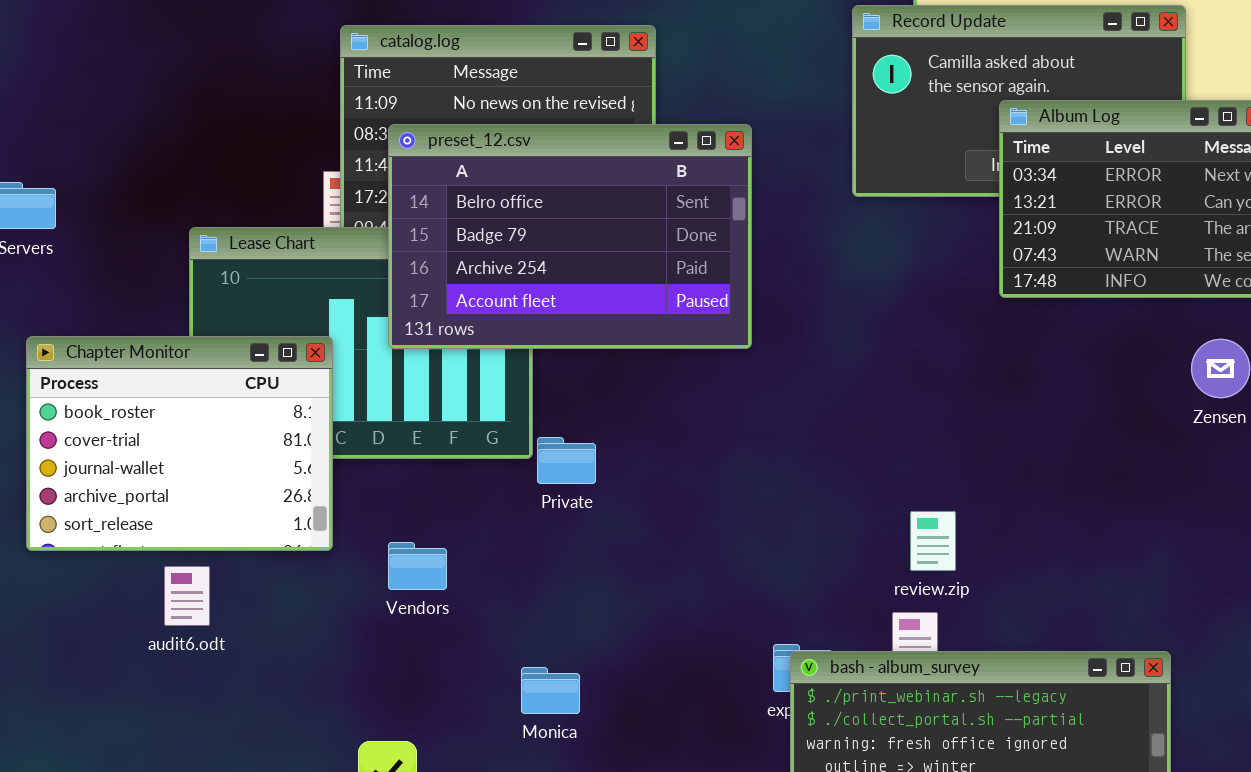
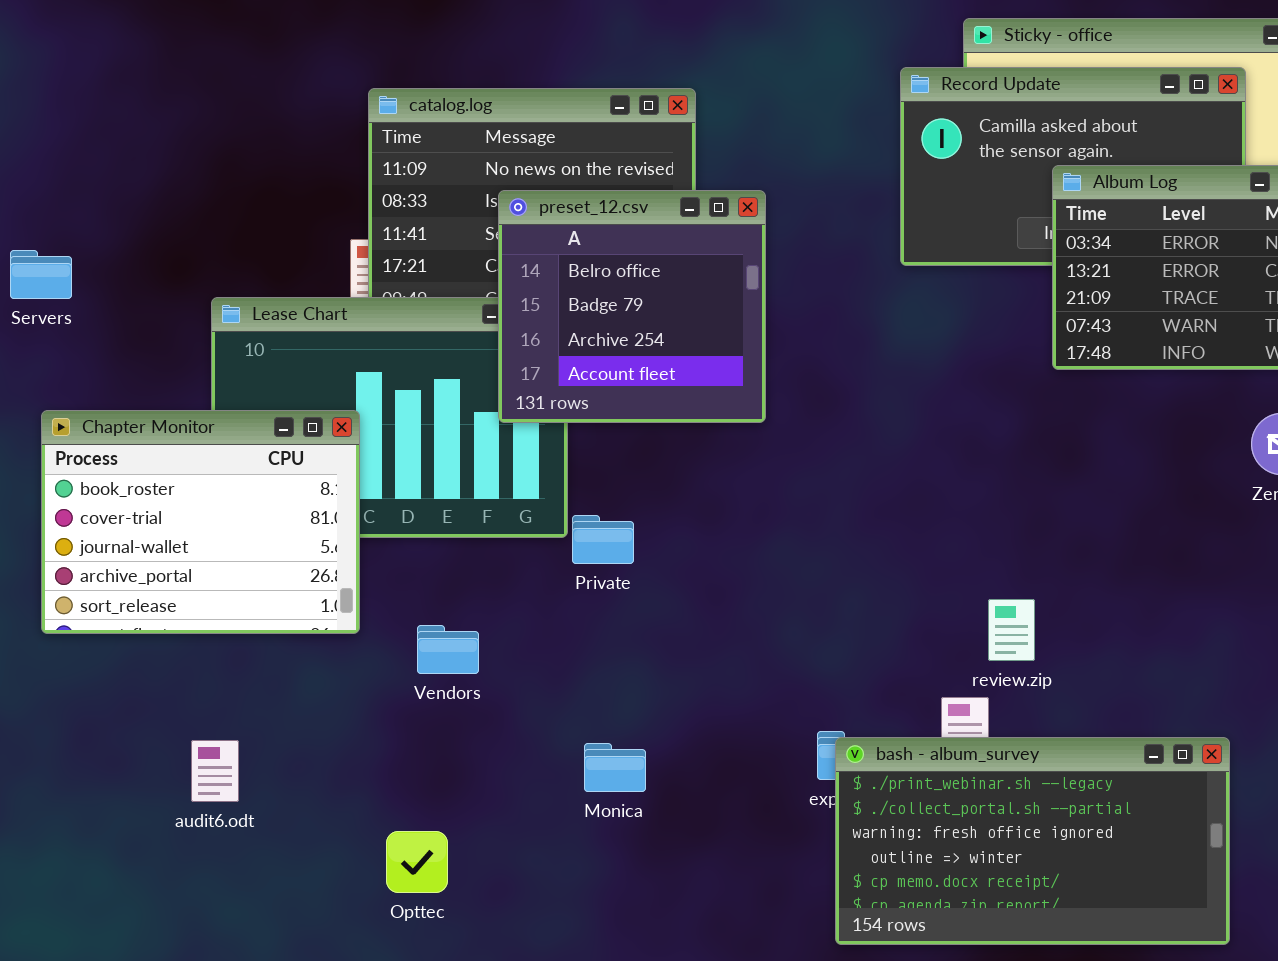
preset_12.csv: [388,124,752,349] -> [498,190,766,423], moved, resized
review.zip: [910,511,956,571] -> [988,599,1035,661], moved
audit6.odt: [164,566,210,626] -> [191,740,239,802], moved
Monica: [521,667,580,714] -> [584,743,646,792], moved

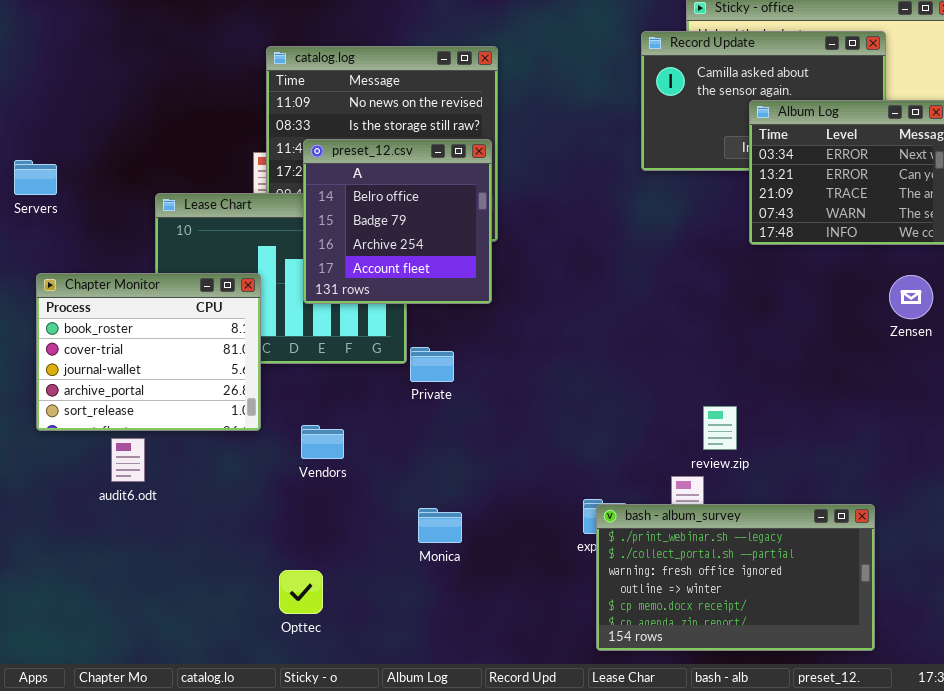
preset_12.csv: [498,190,766,423] -> [303,139,492,304], moved
audit6.odt: [191,740,239,802] -> [111,438,145,482], moved

